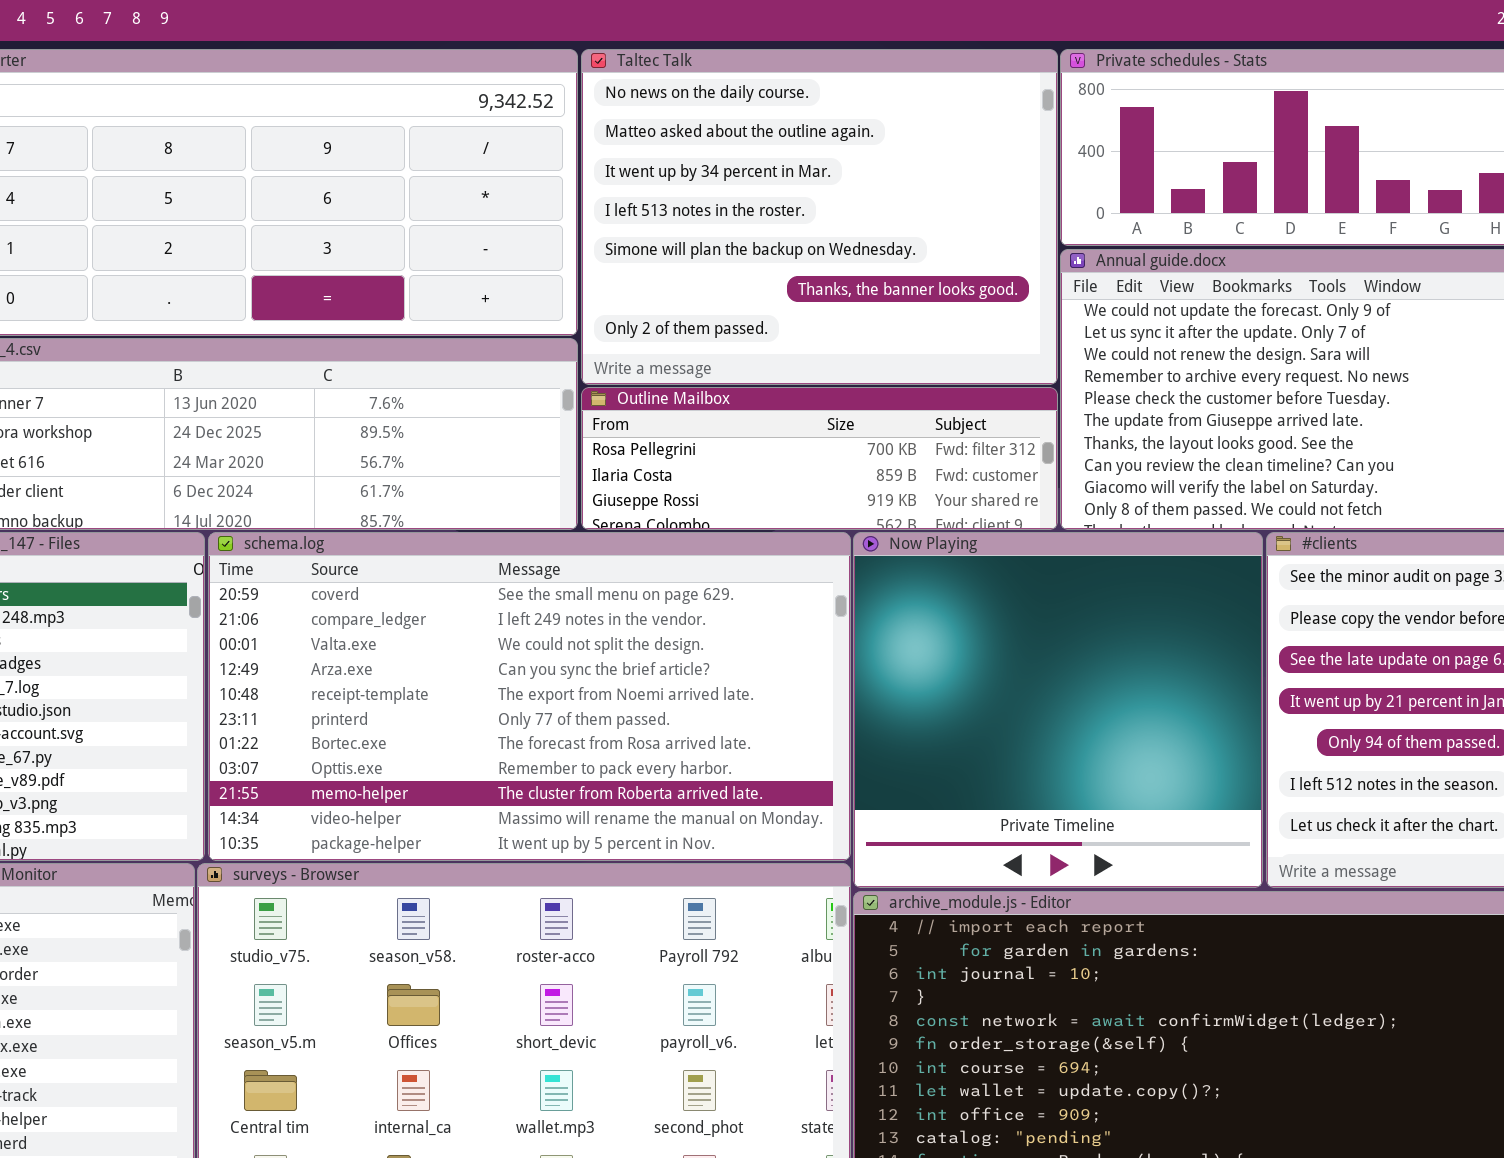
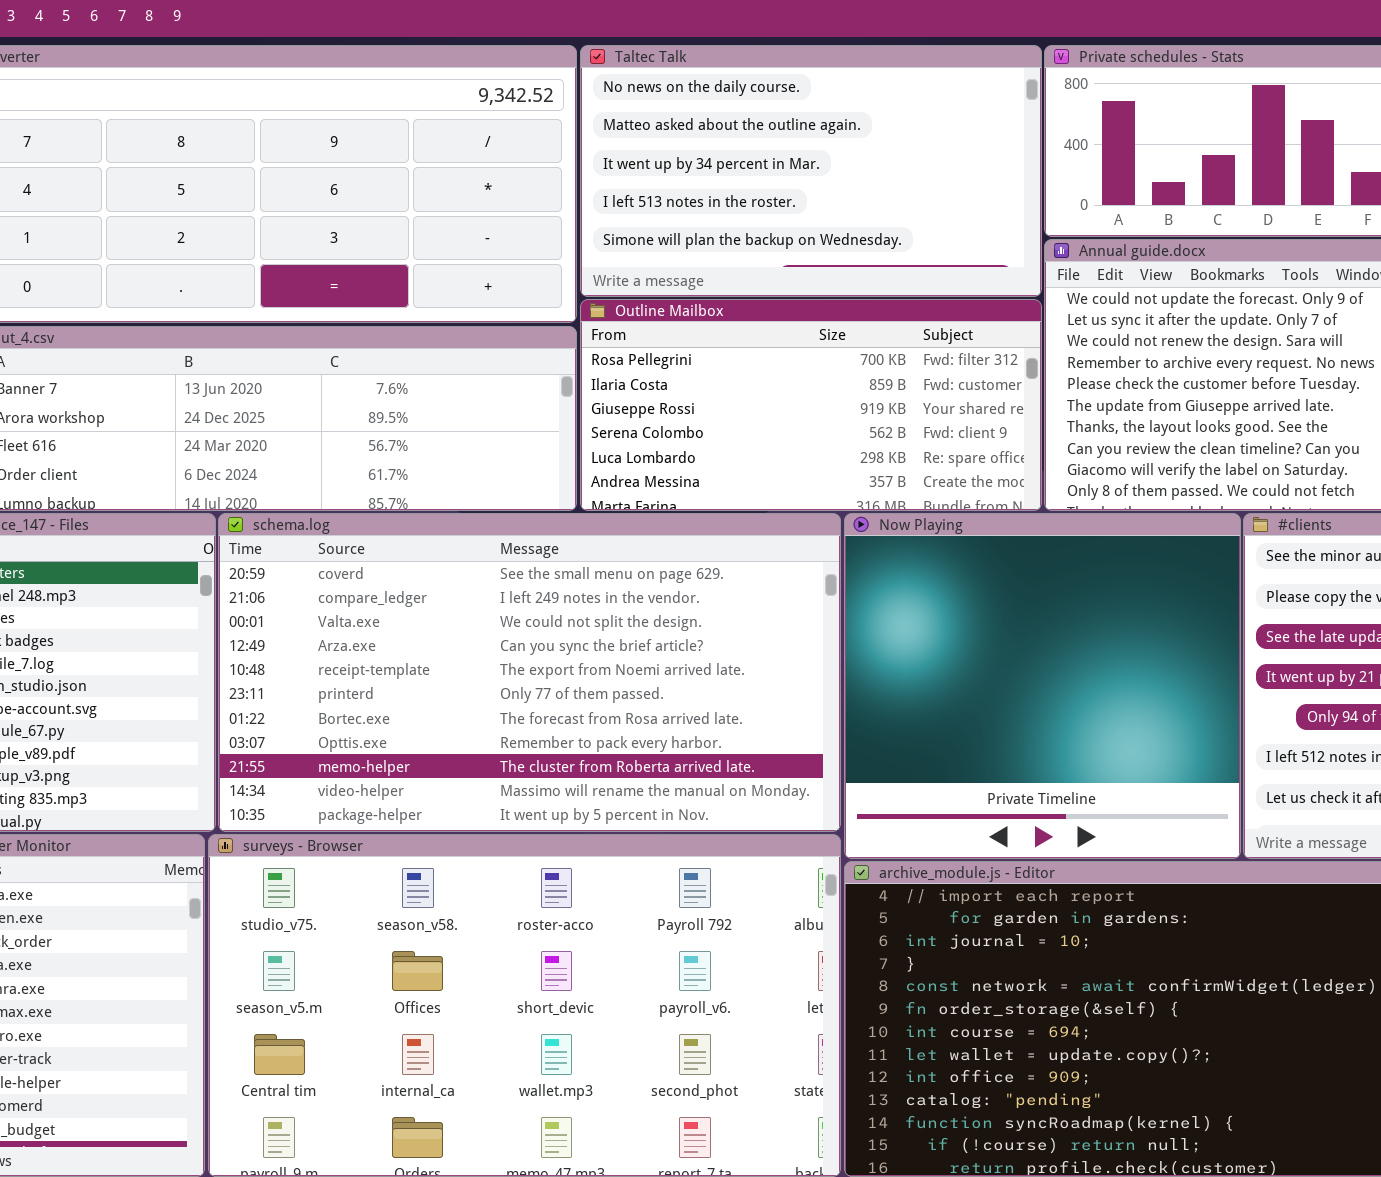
Taltec Talk: [581,49,1058,385] -> [580,45,1042,297], resized
Outline Mailbox: [581,387,1058,530] -> [580,299,1042,511], resized

